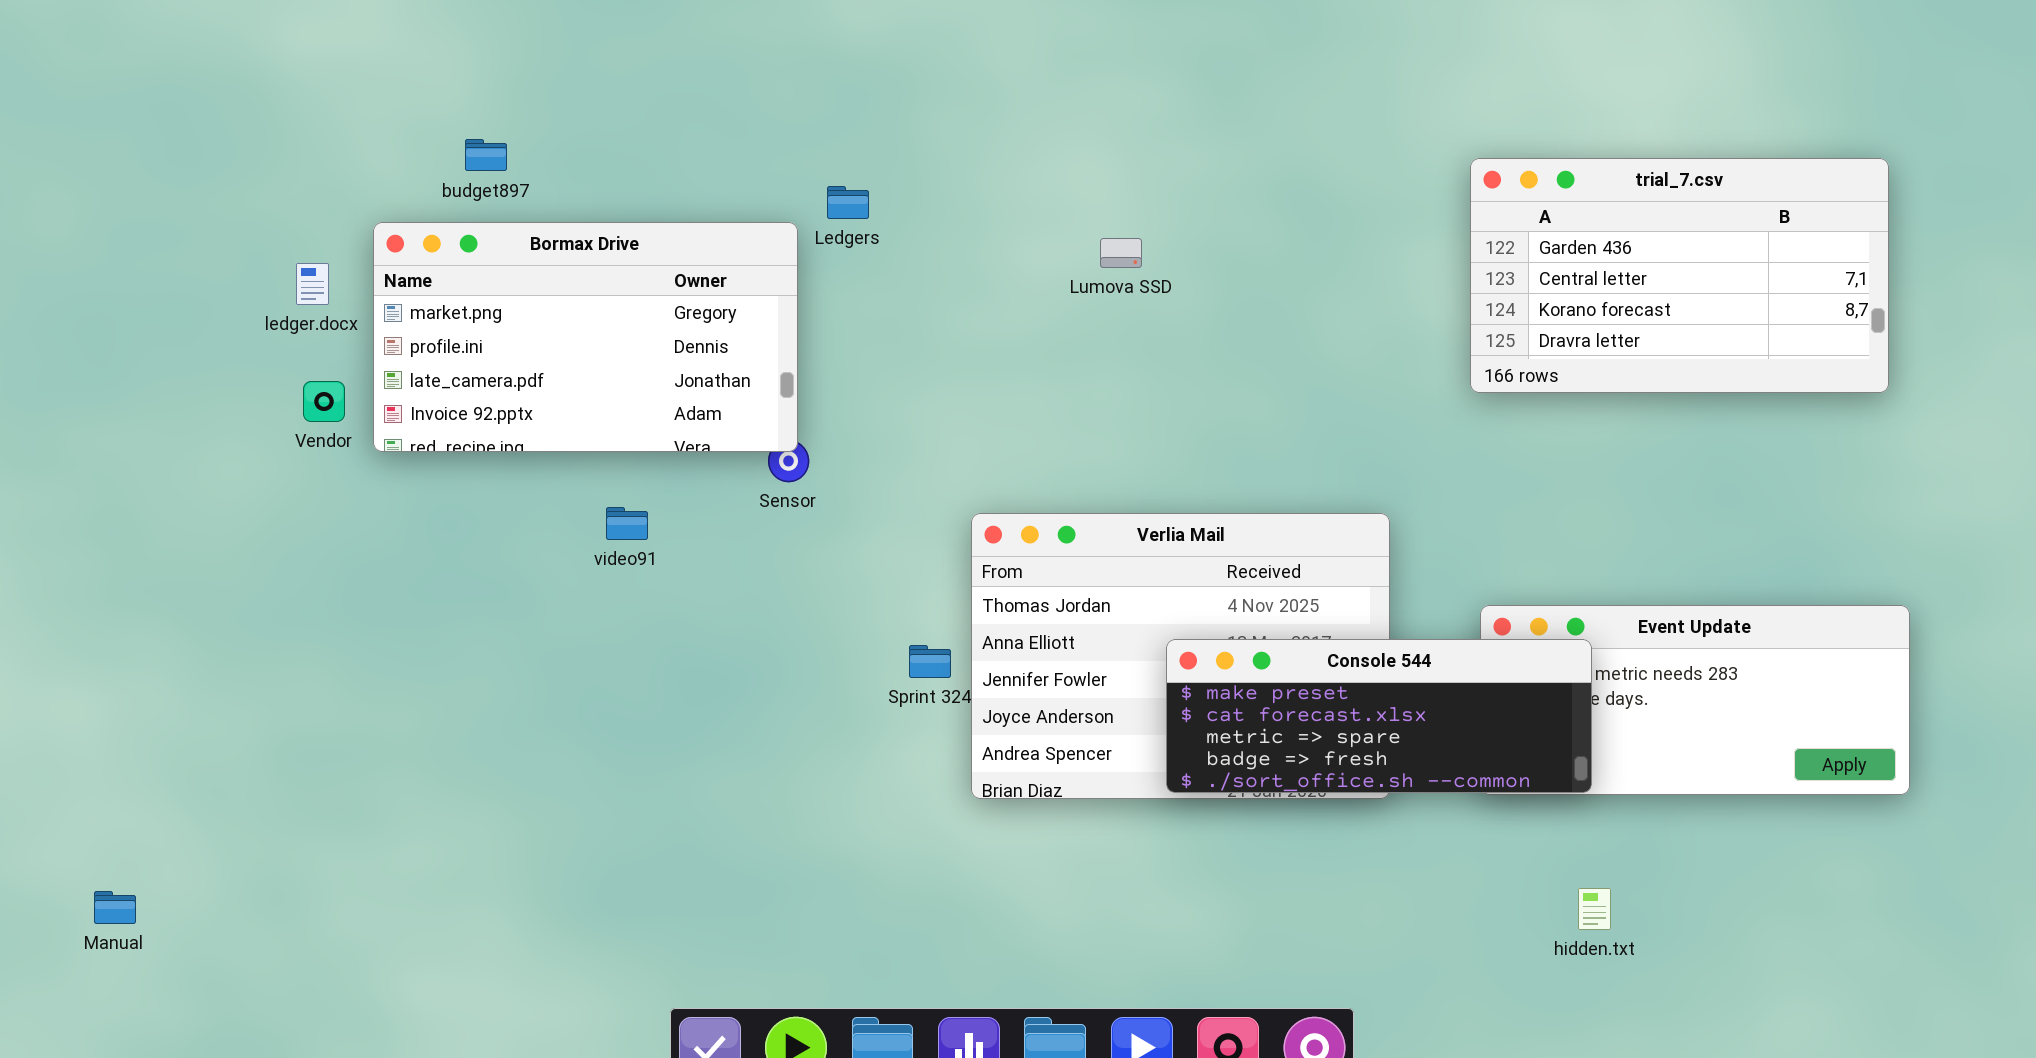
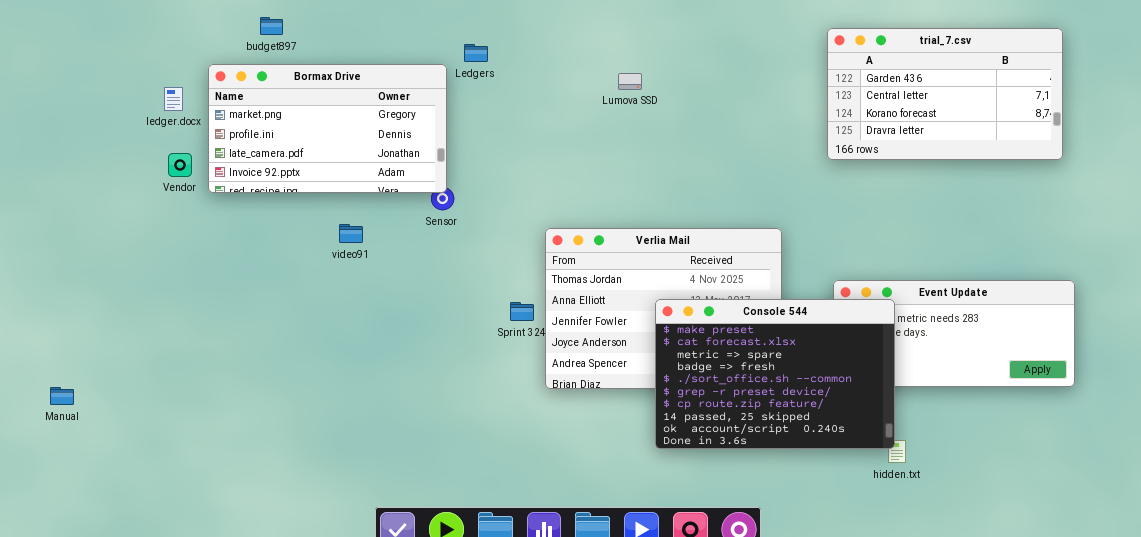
Console 544: [1166,639,1592,793] -> [655,299,895,449], resized
Manual: [94,891,136,924] -> [50,387,74,405], moved

